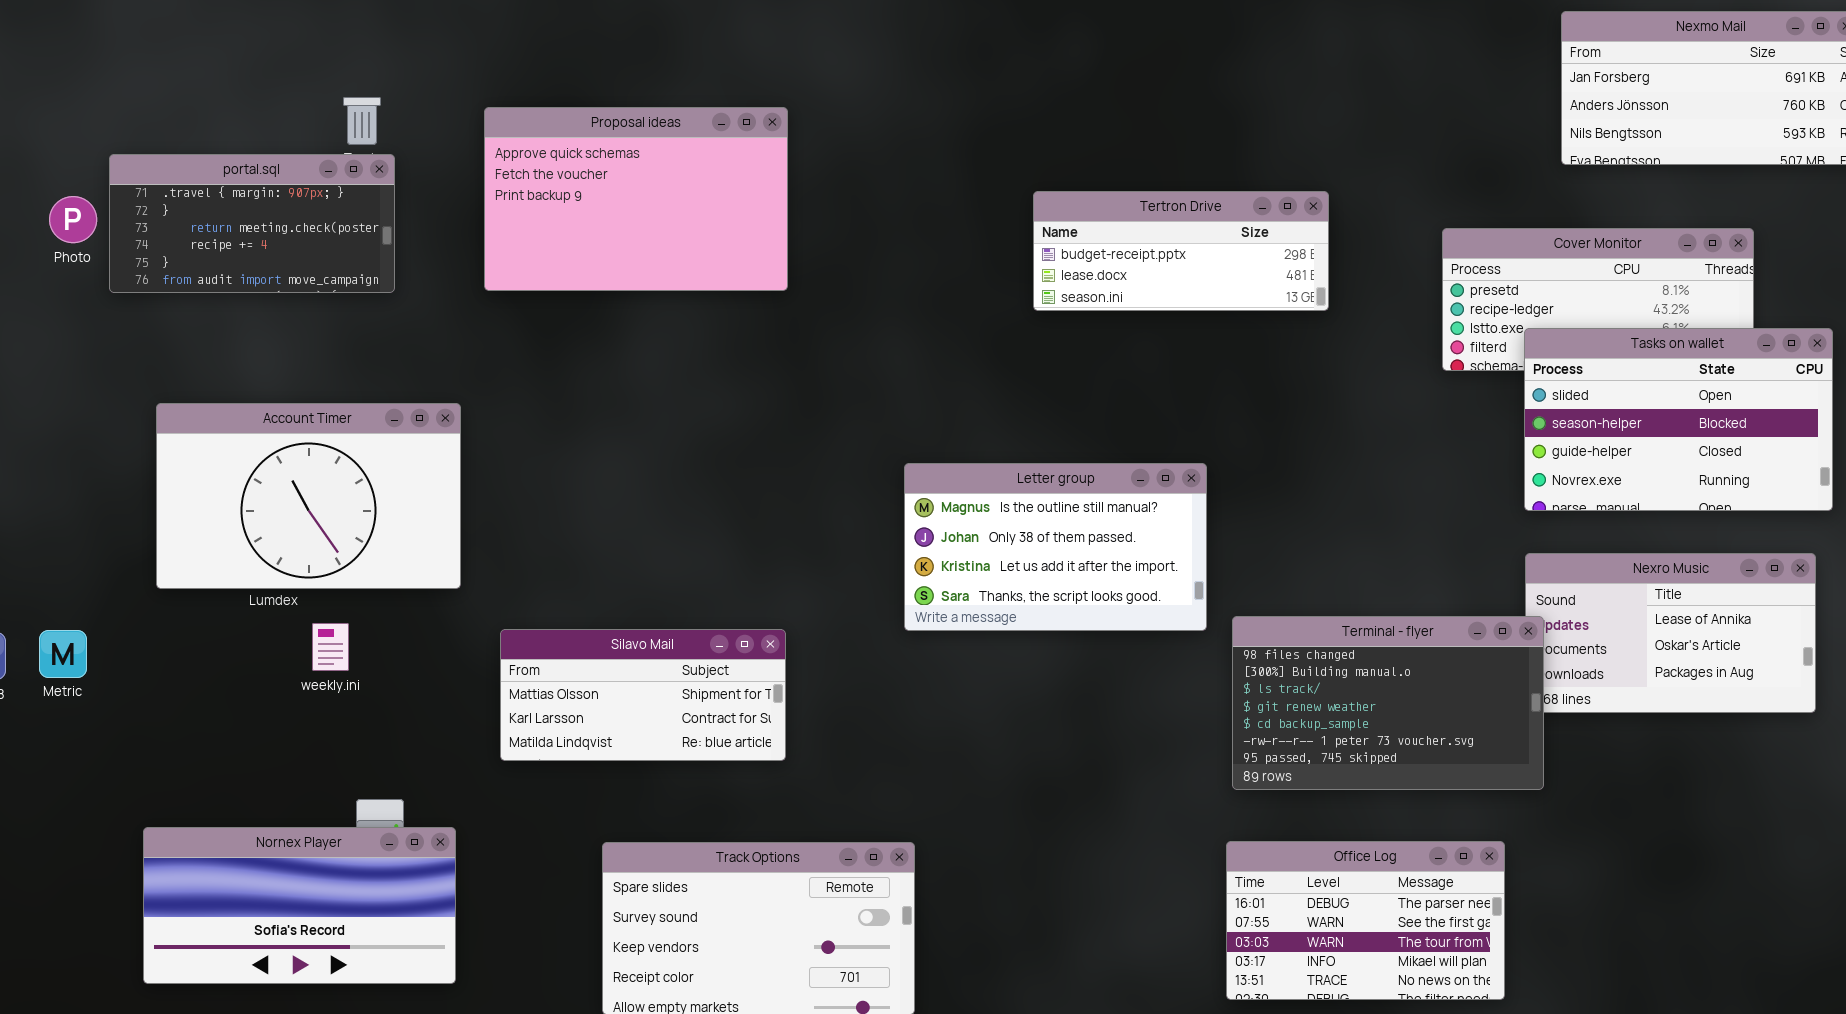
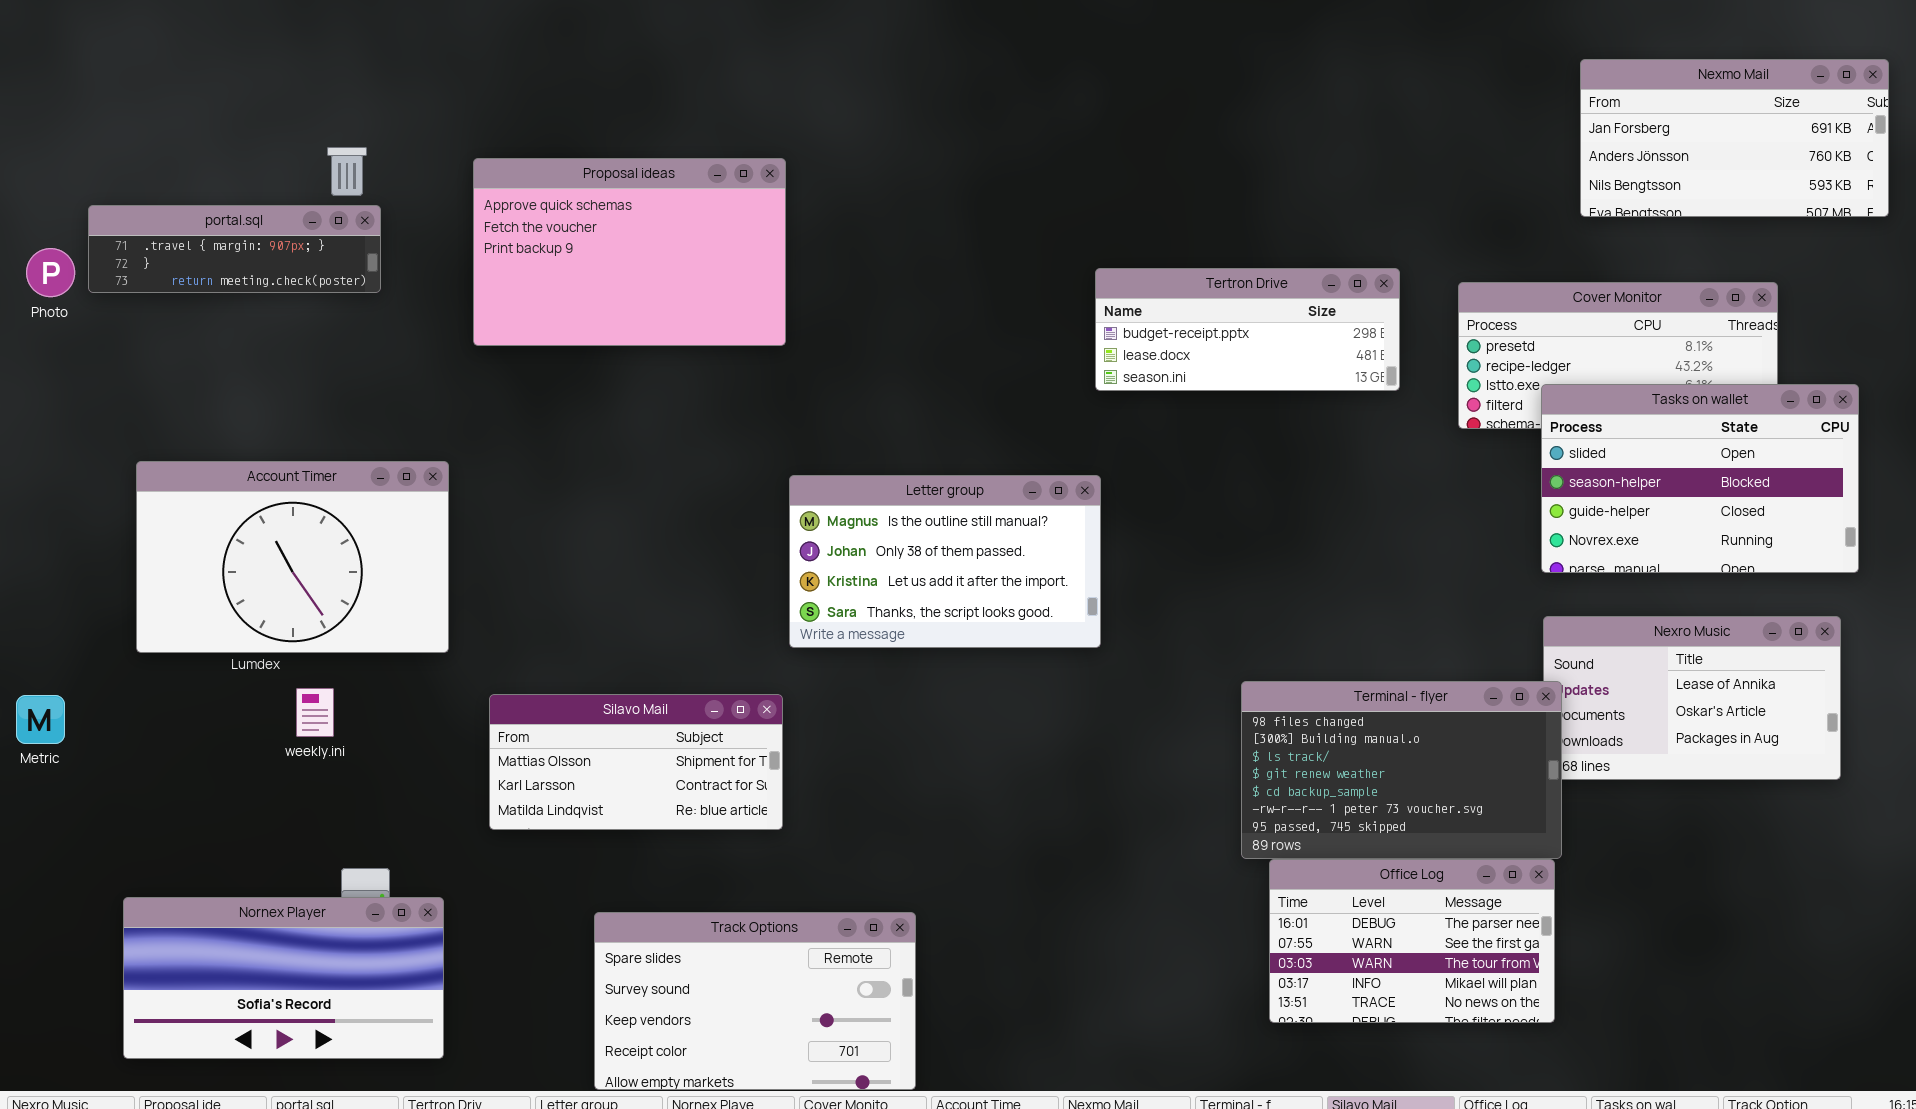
portal.sql: [109,154,395,293] -> [88,205,381,293], resized
Tertron Drive: [1033,191,1329,311] -> [1095,268,1400,391], moved
Letter group: [904,463,1207,631] -> [789,475,1101,648], moved
Office Log: [1226,841,1505,1000] -> [1269,859,1555,1023], moved

